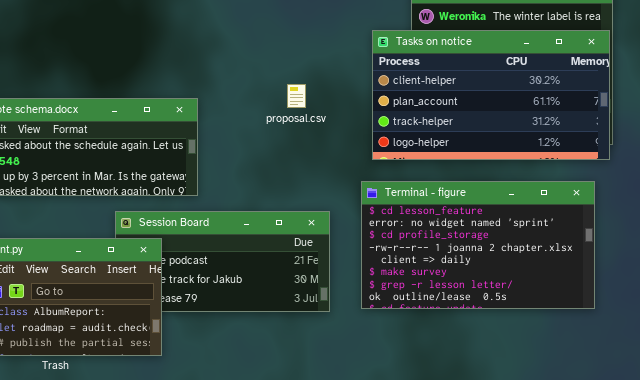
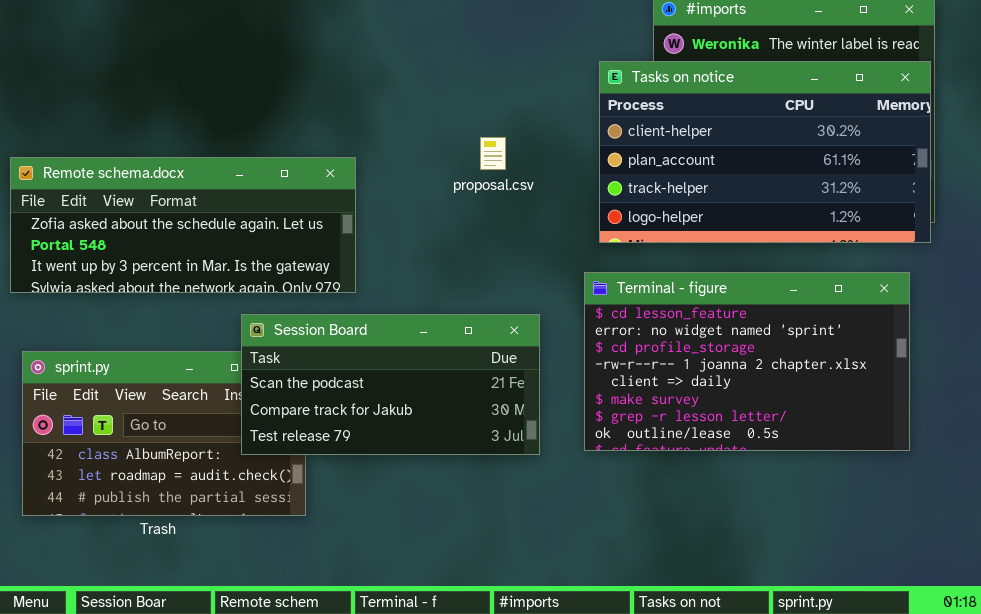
Session Board: [115,211,330,312] -> [241,314,540,455], raised

